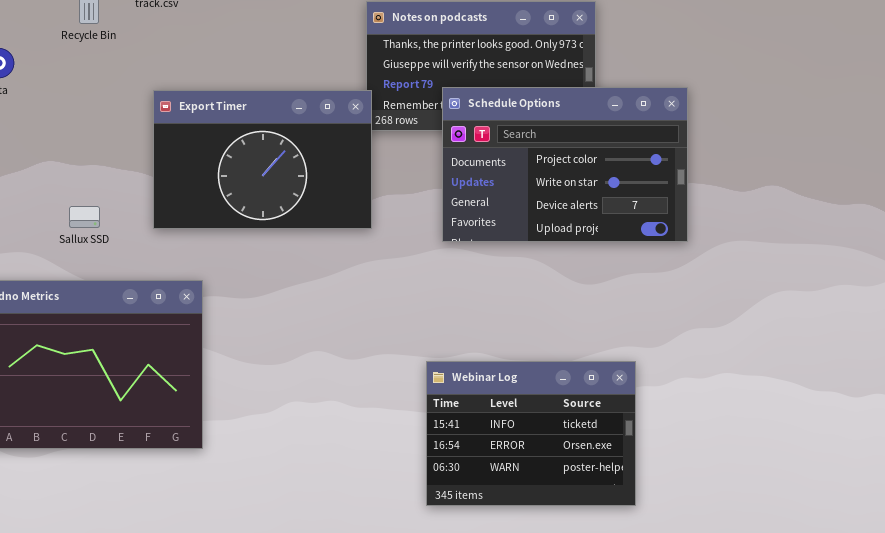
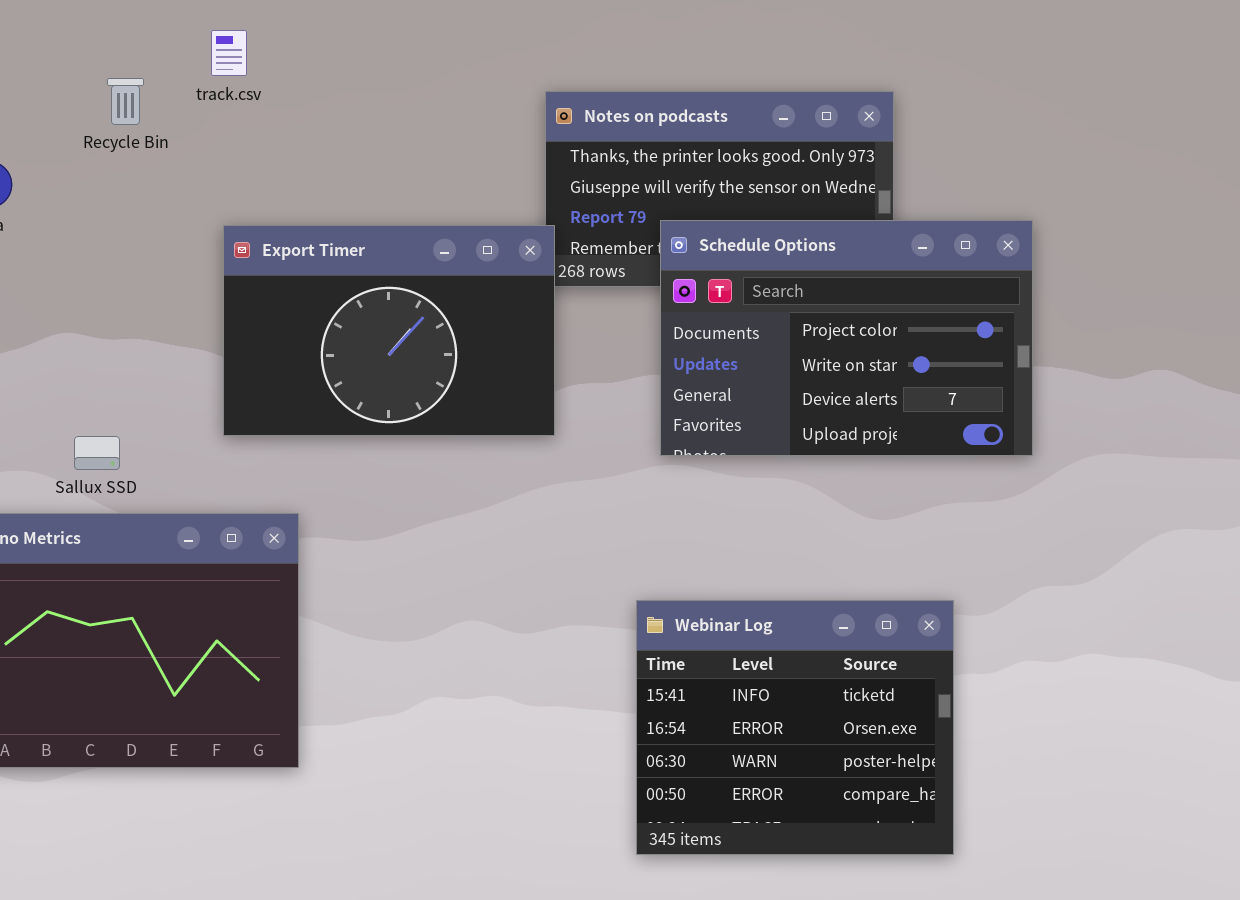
Sallux SSD: [69,206,100,228] -> [74,436,120,470], moved
Webinar Log: [426,361,636,506] -> [636,600,954,855], resized

